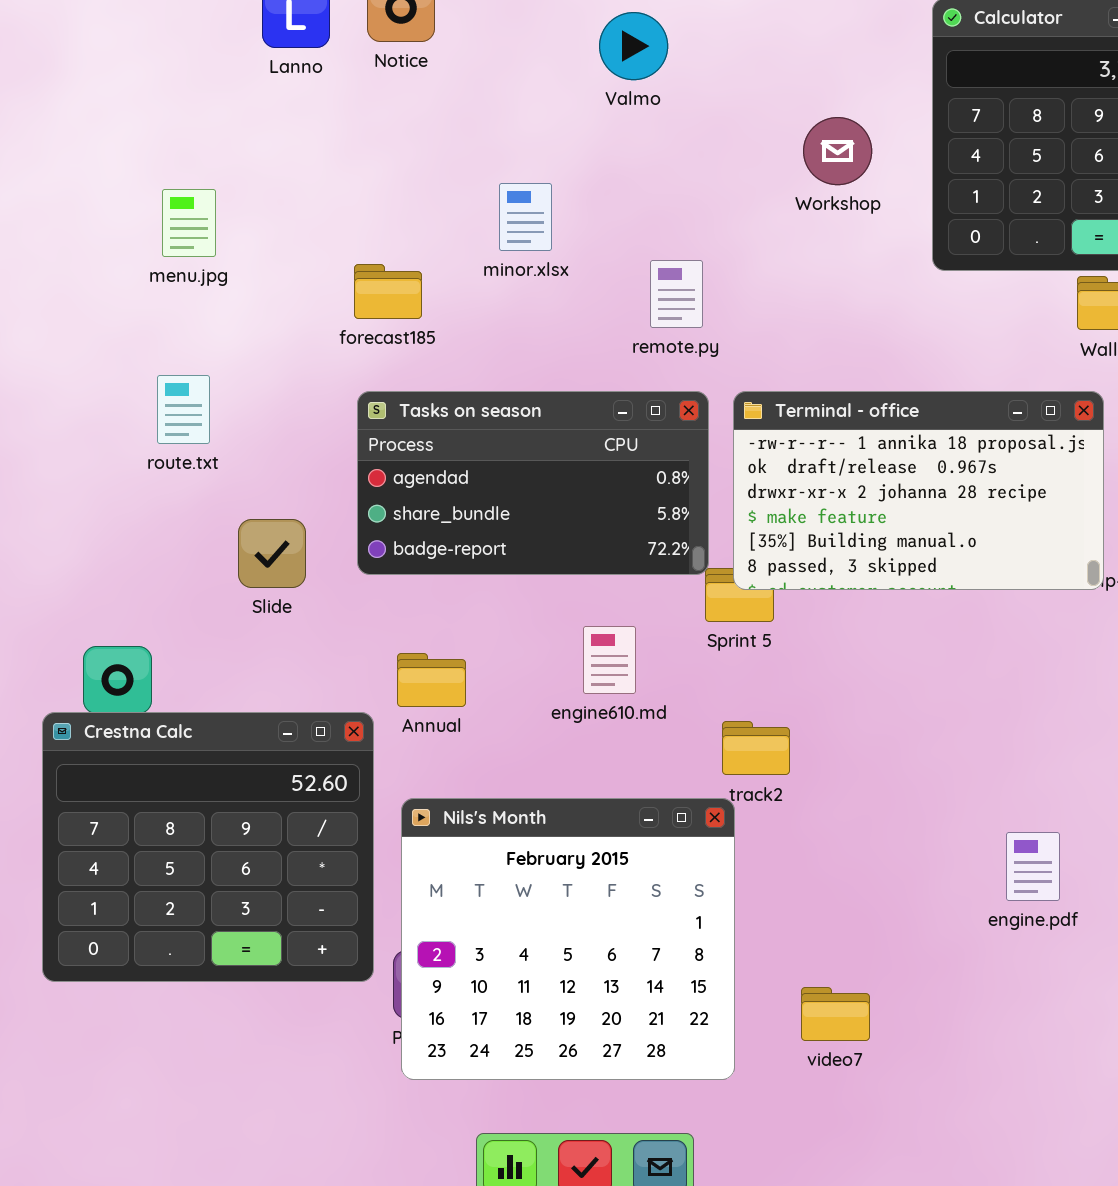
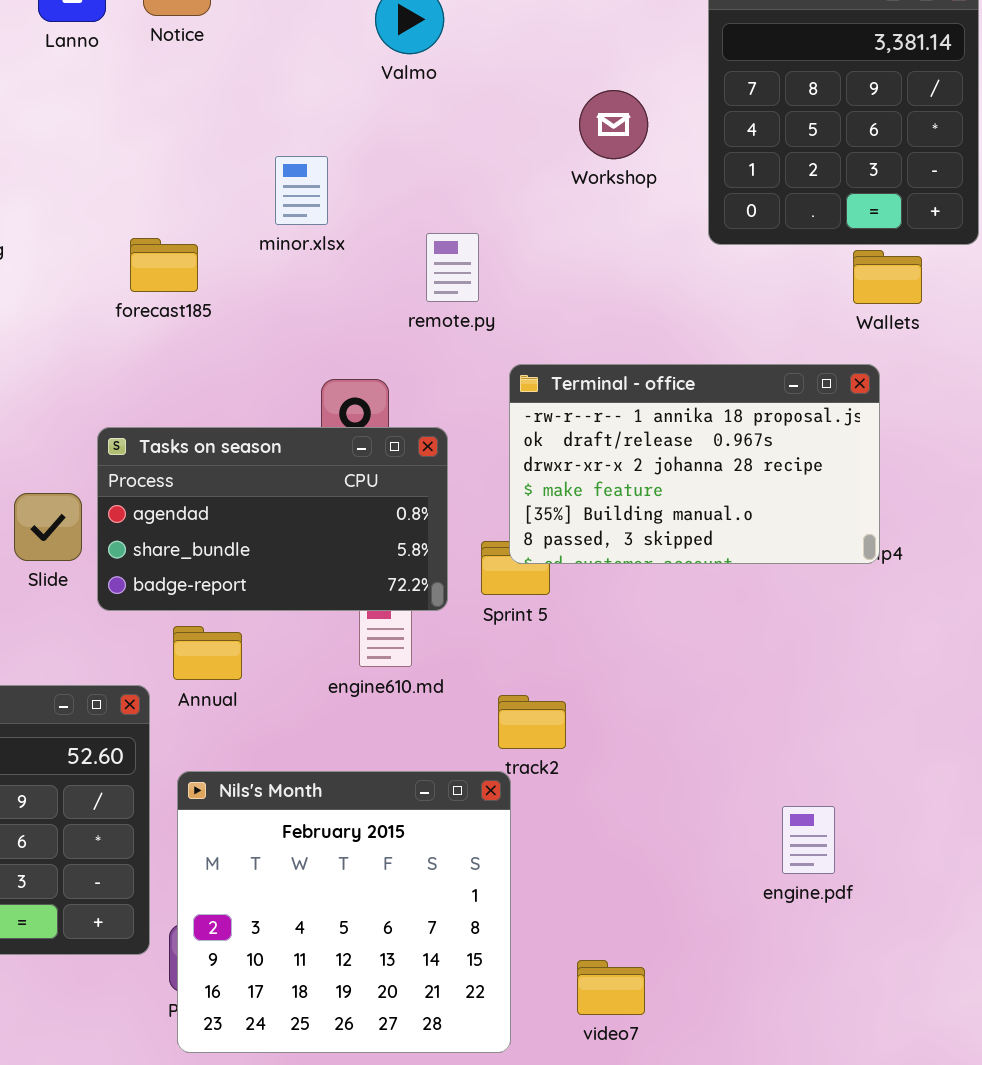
Tasks on season: [357,391,709,575] -> [97,427,448,611], moved

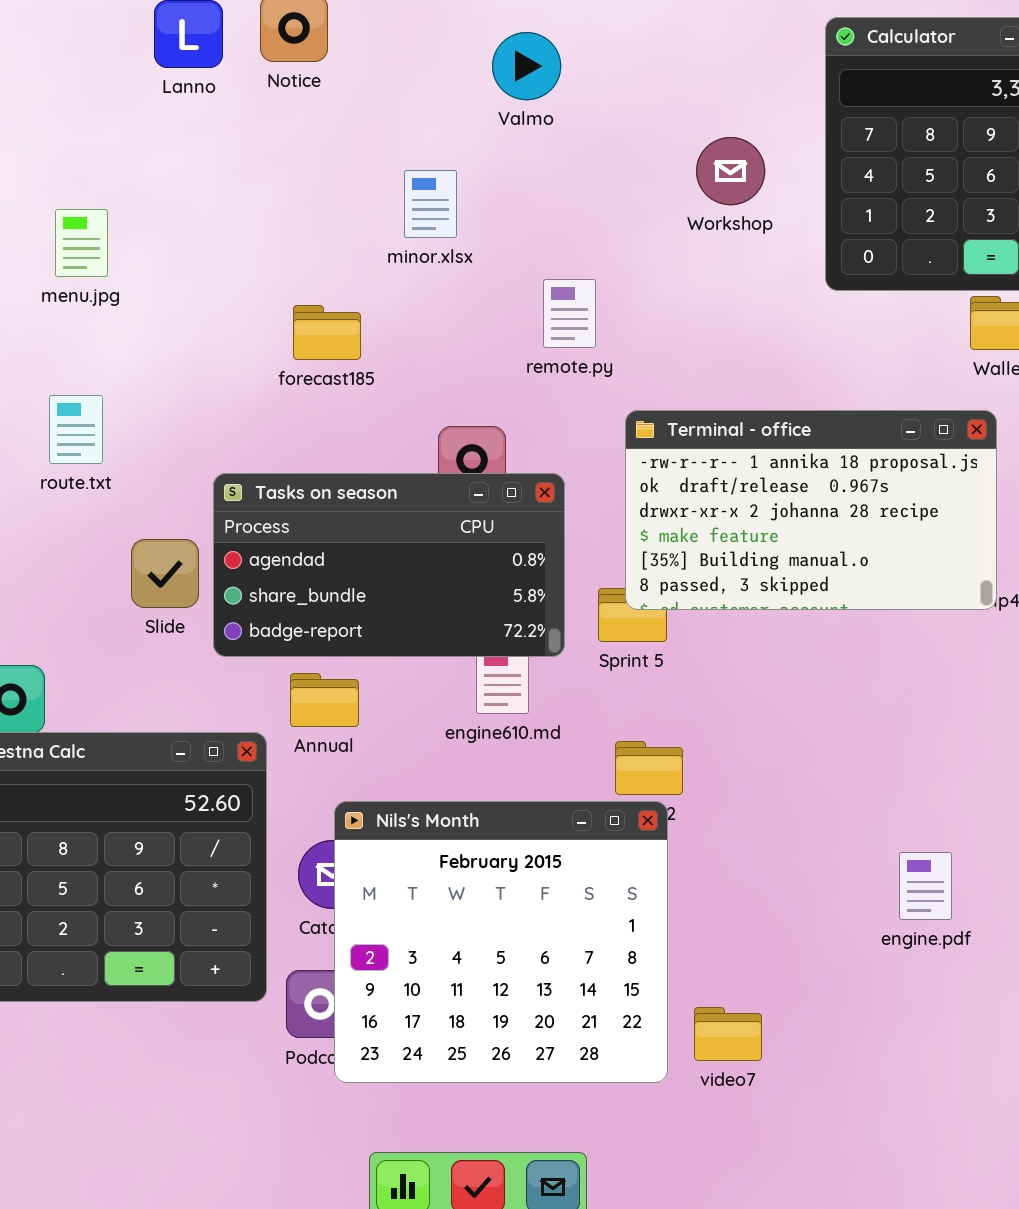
minor.xlsx: [275,156,328,225] -> [404,170,457,238], moved
forecast185: [130,238,198,292] -> [293,305,361,360], moved
Nils's Month: [177,771,511,1053] -> [334,801,668,1083], moved

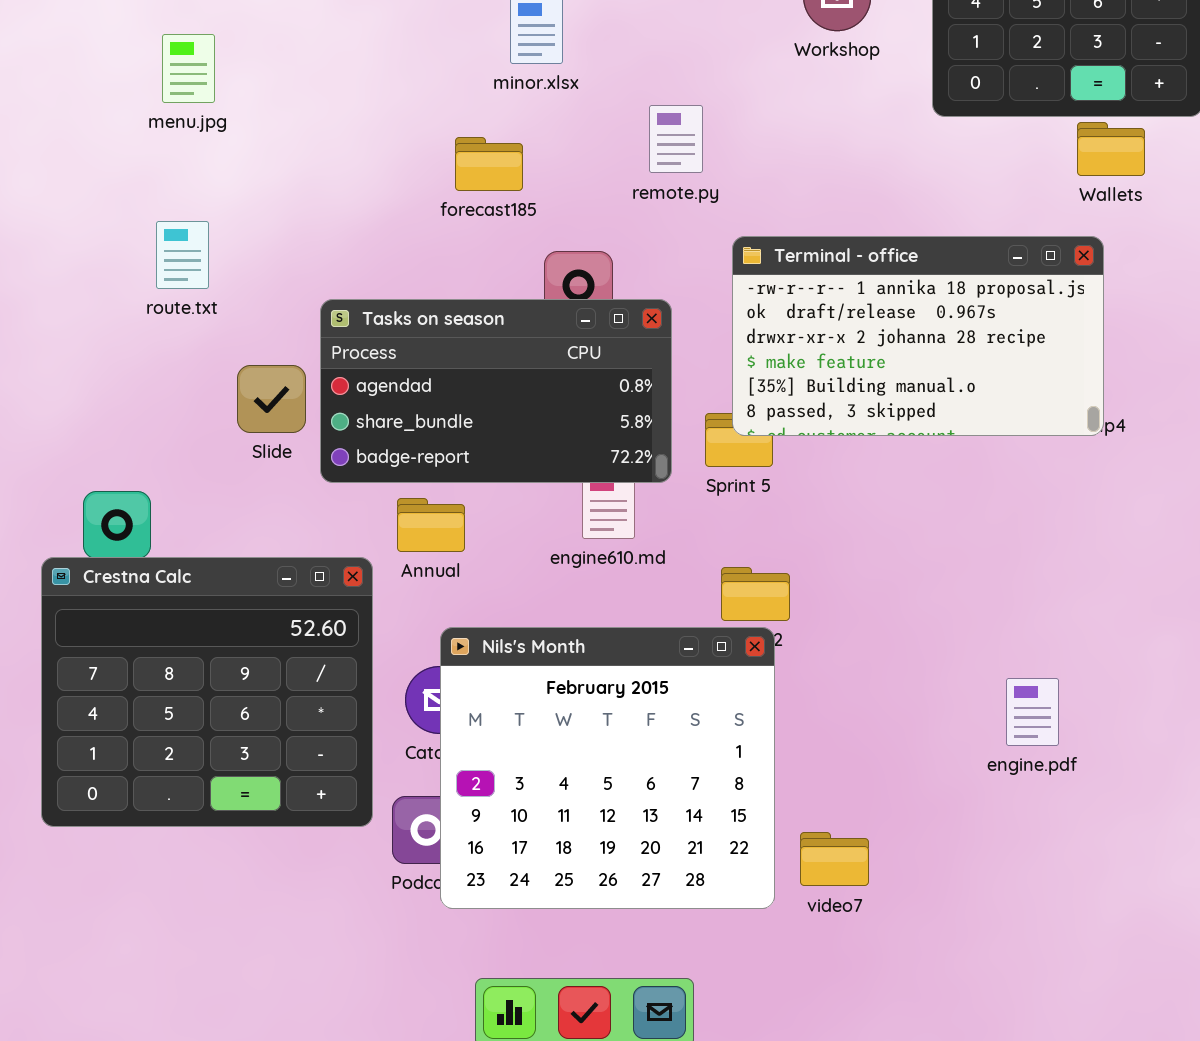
forecast185: [293,305,361,360] -> [455,137,523,191], moved

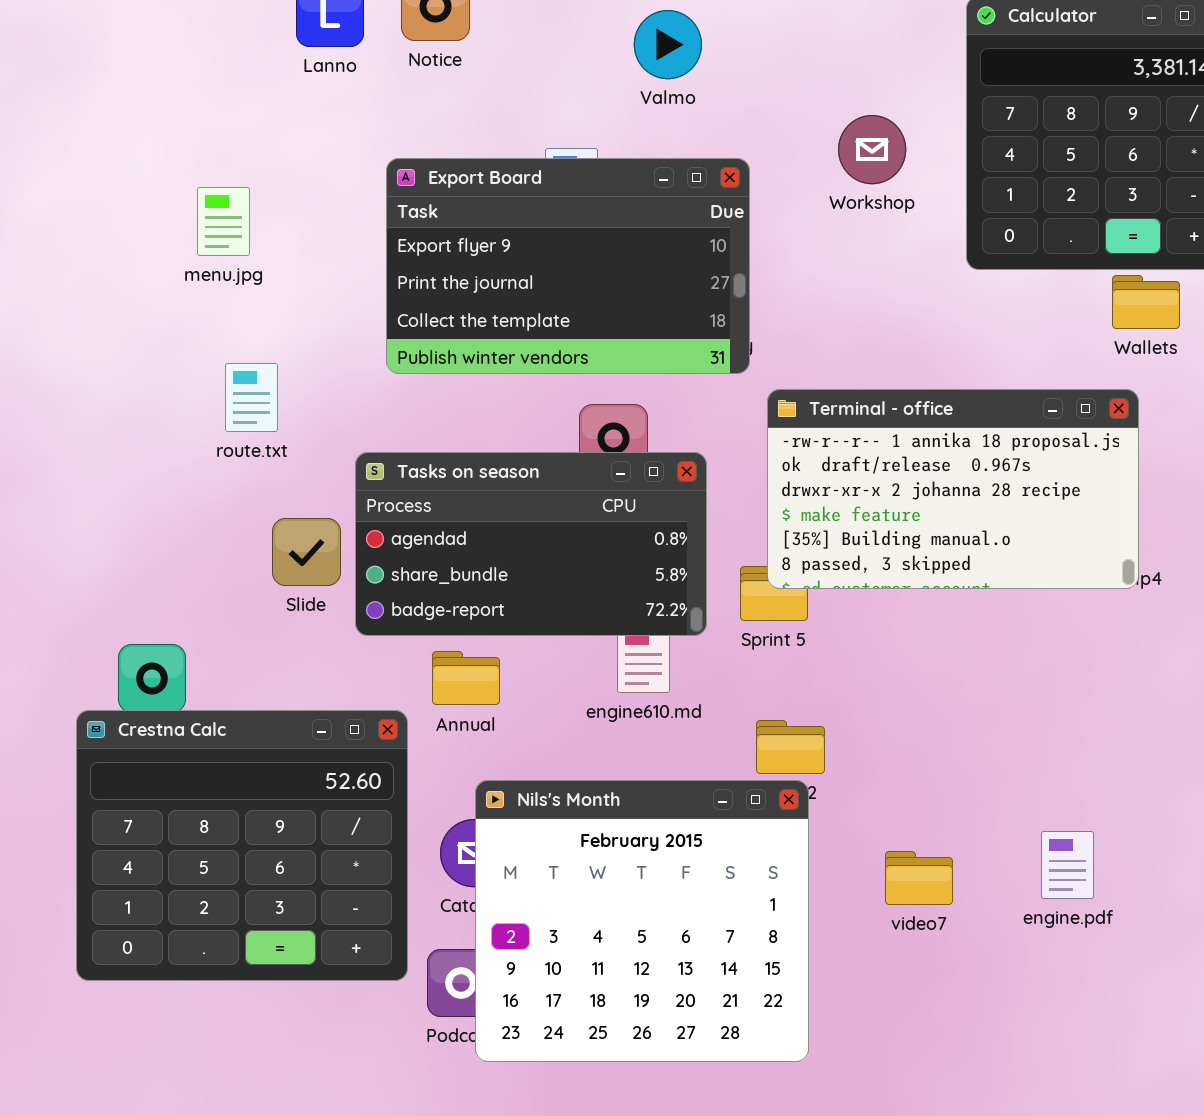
Export Board: none -> [386,158,750,374], opened
route.txt: [156,221,209,289] -> [225,363,278,432], moved
video7: [800,832,869,886] -> [885,851,953,905], moved

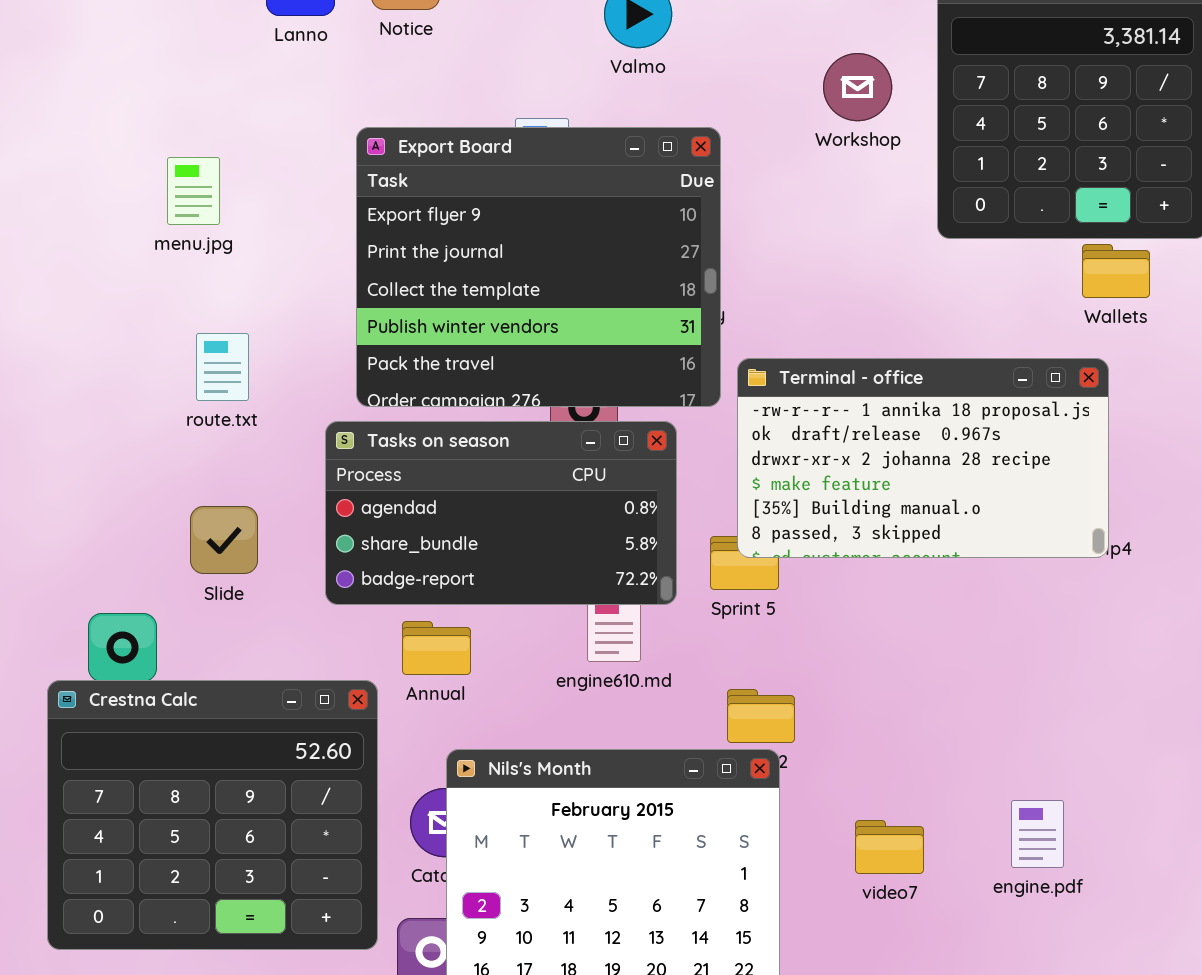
Workshop: [838,115,906,184] -> [823,53,892,121], moved
Export Board: [386,158,750,374] -> [356,127,721,407], resized
Slide: [272,518,341,586] -> [190,506,258,574], moved

